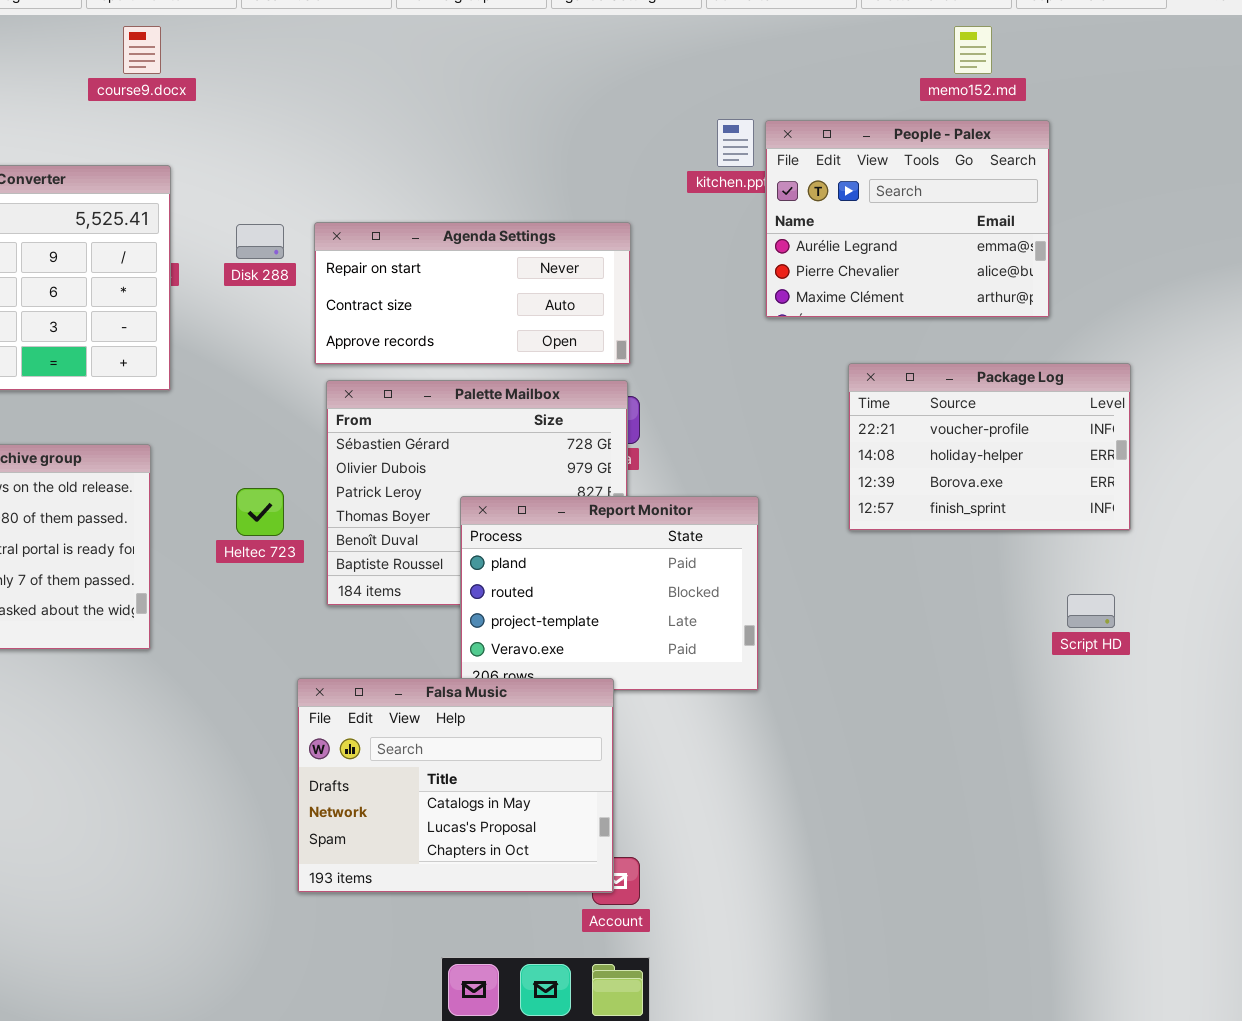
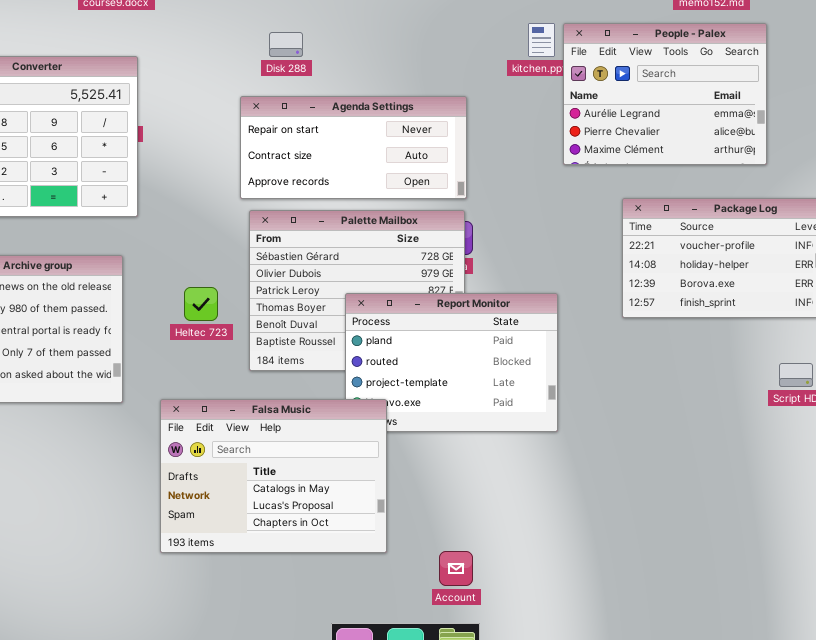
Disk 288: [236,224,284,259] -> [269,32,303,57], moved
Falsa Music: [297,678,614,893] -> [160,399,387,553], moved

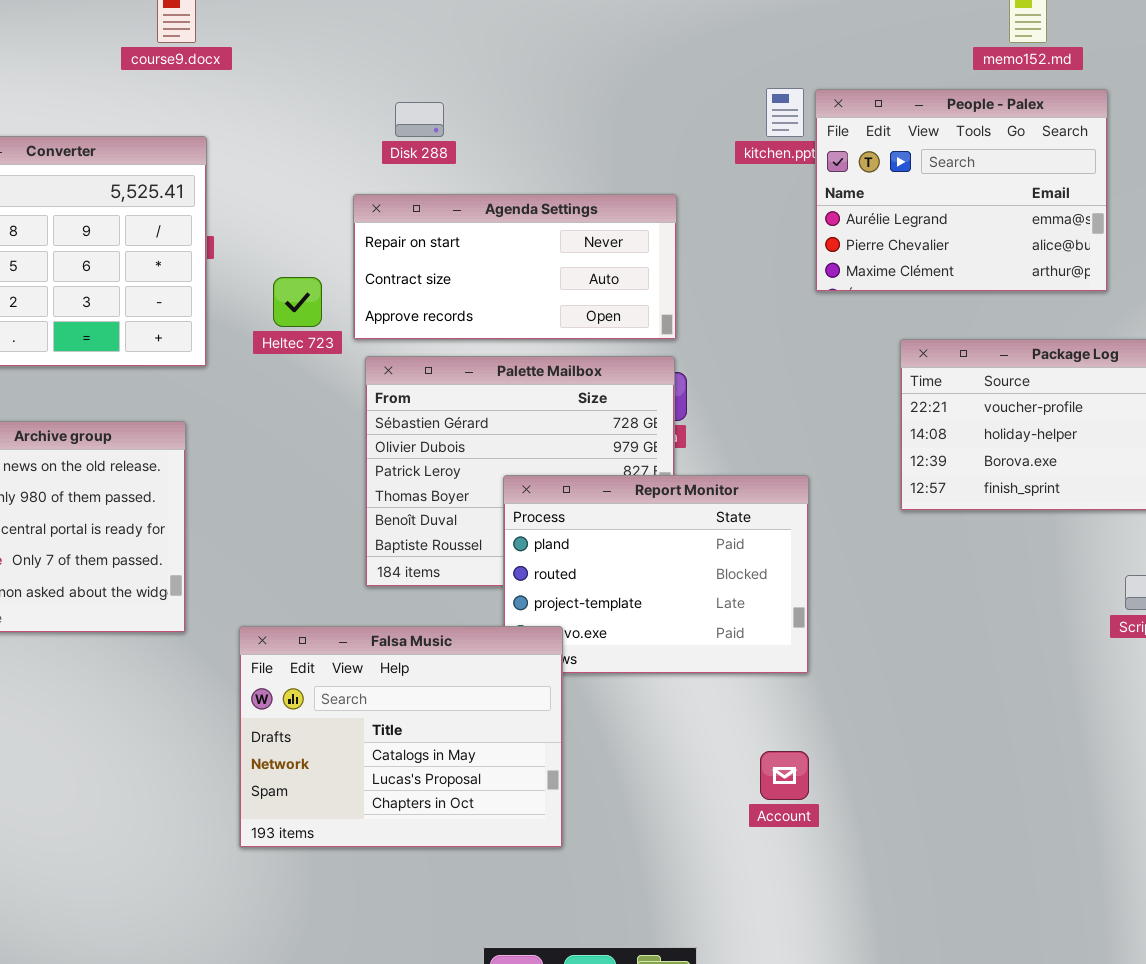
Heltec 723: [184,287,218,321] -> [273,277,322,327], moved
Account: [439,551,473,586] -> [760,751,809,800], moved

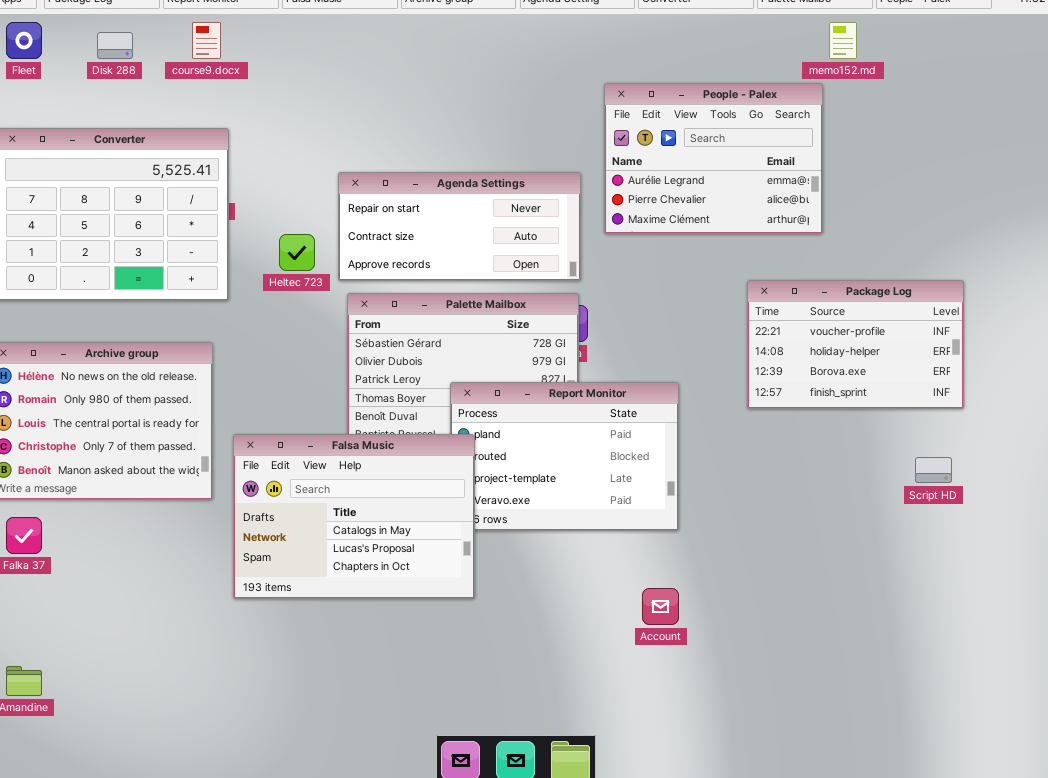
People - Palex: [815,89,1108,292] -> [604,83,823,234], moved
Disk 288: [395,102,444,137] -> [97,32,133,59], moved
Falsa Music: [239,626,563,848] -> [233,434,475,599], moved

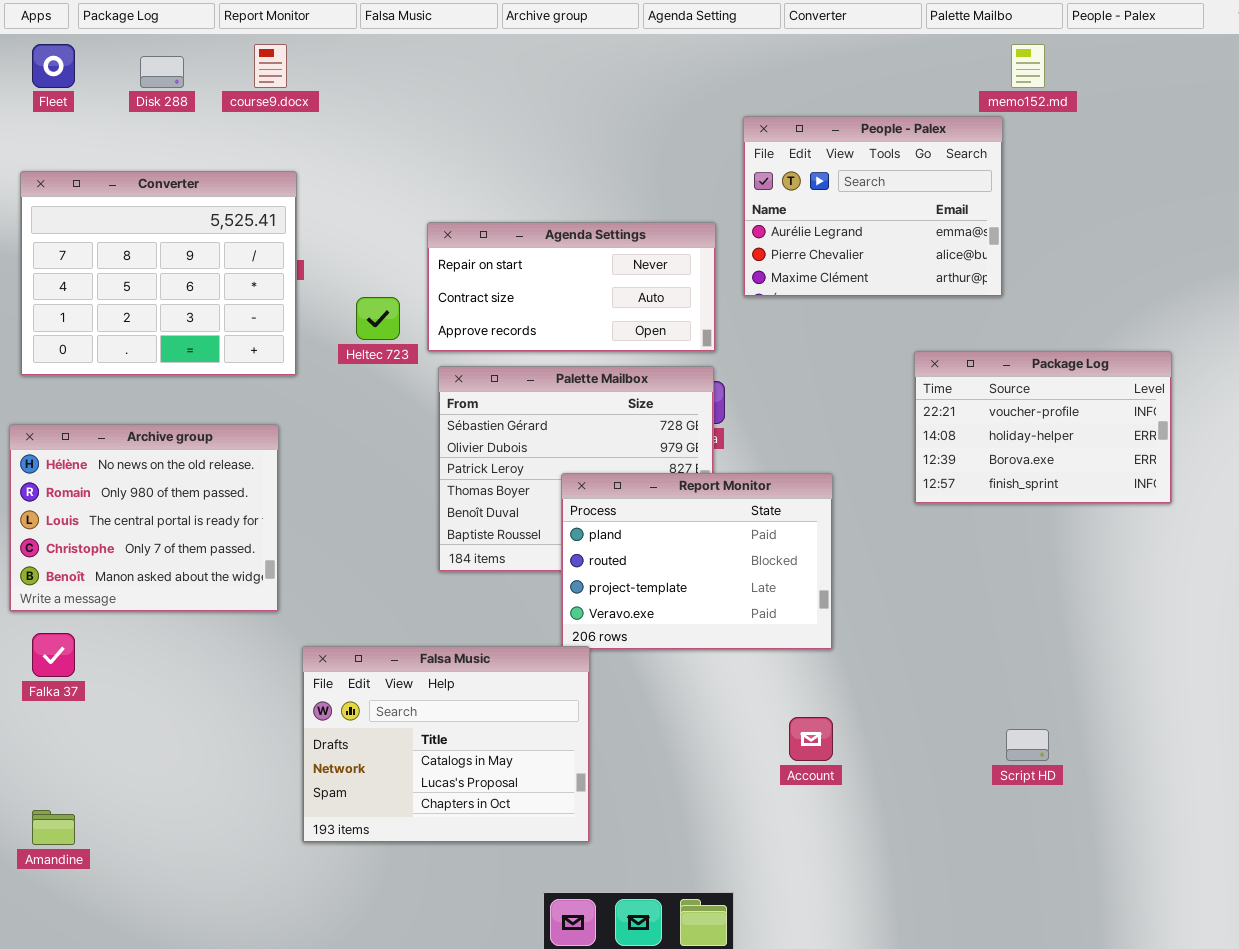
Falsa Music: [233,434,475,599] -> [302,646,590,843], moved
Script HD: [915,457,952,483] -> [1006,729,1049,761], moved

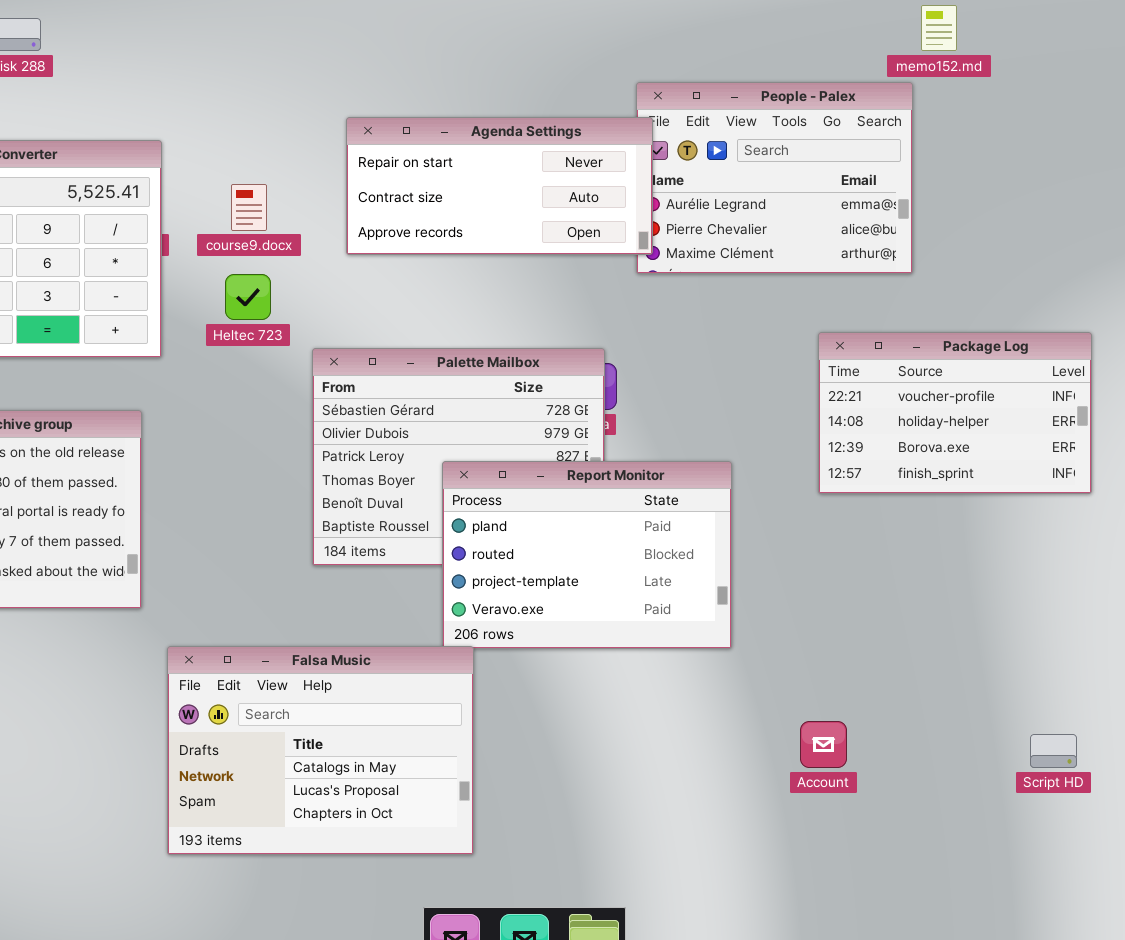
course9.docx: [254,44,287,88] -> [231,184,267,231], moved
Agenda Settings: [427,222,716,352] -> [346,117,653,255], moved
Account: [789,717,833,761] -> [800,721,847,768], moved
Script HD: [1006,729,1049,761] -> [1030,734,1077,768], moved

